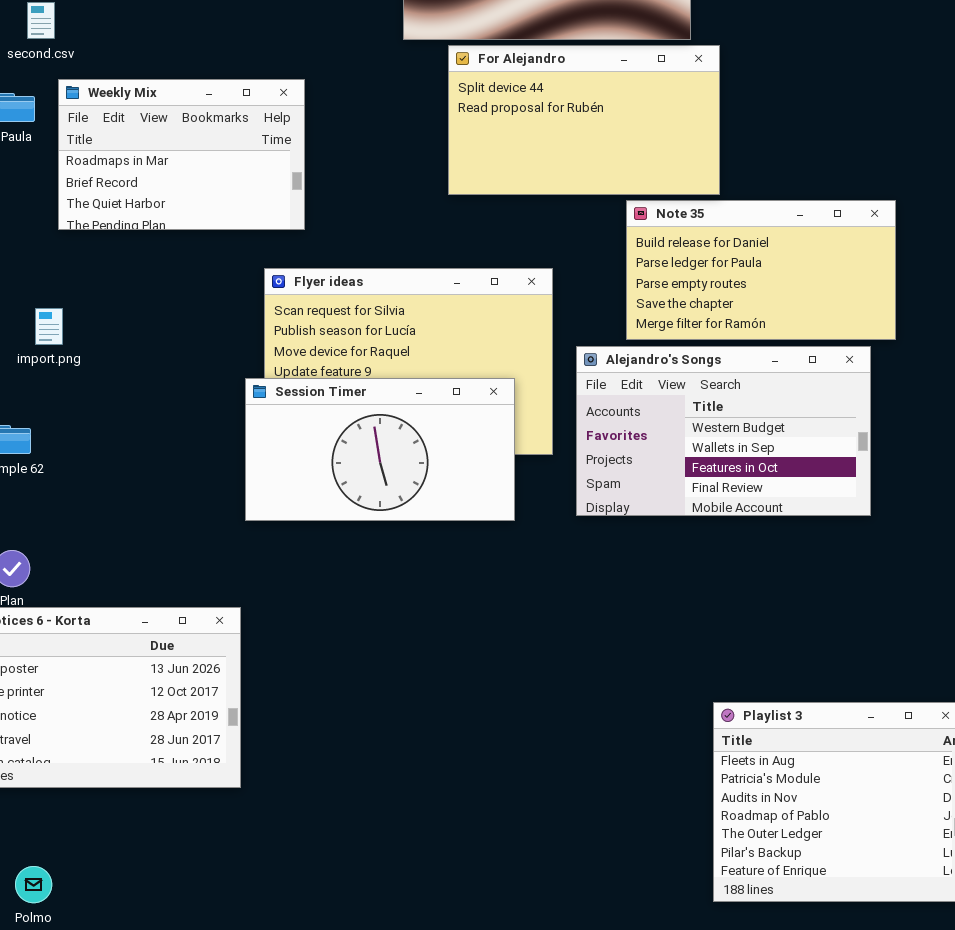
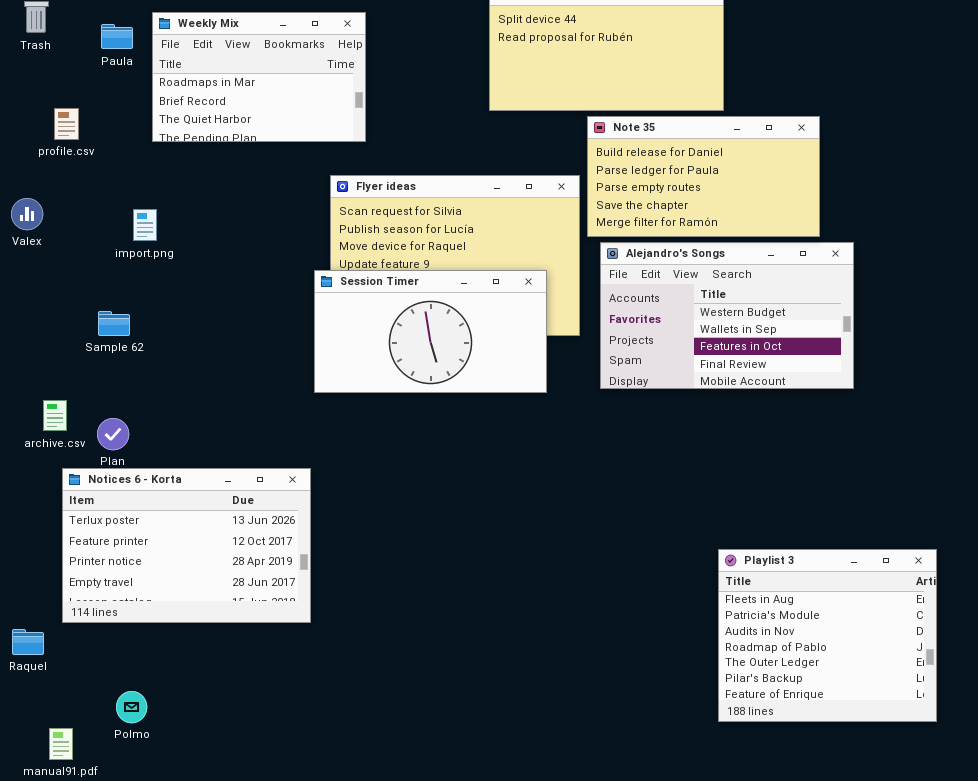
Note 35: [626,200,896,340] -> [587,116,820,237], moved

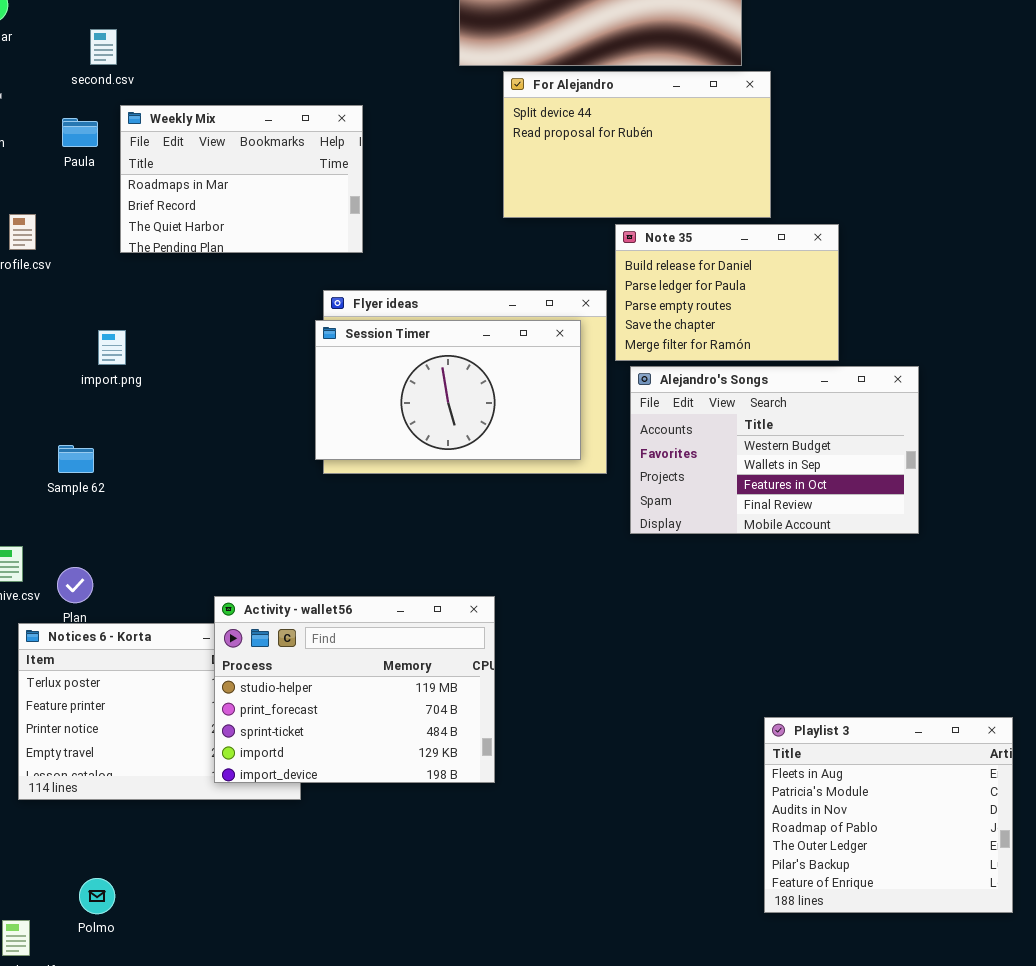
Note 35: [587,116,820,237] -> [615,224,839,361], resized
Session Timer: [314,270,547,393] -> [315,320,581,460], moved
Activity - wallet56: none -> [214,596,495,783], opened

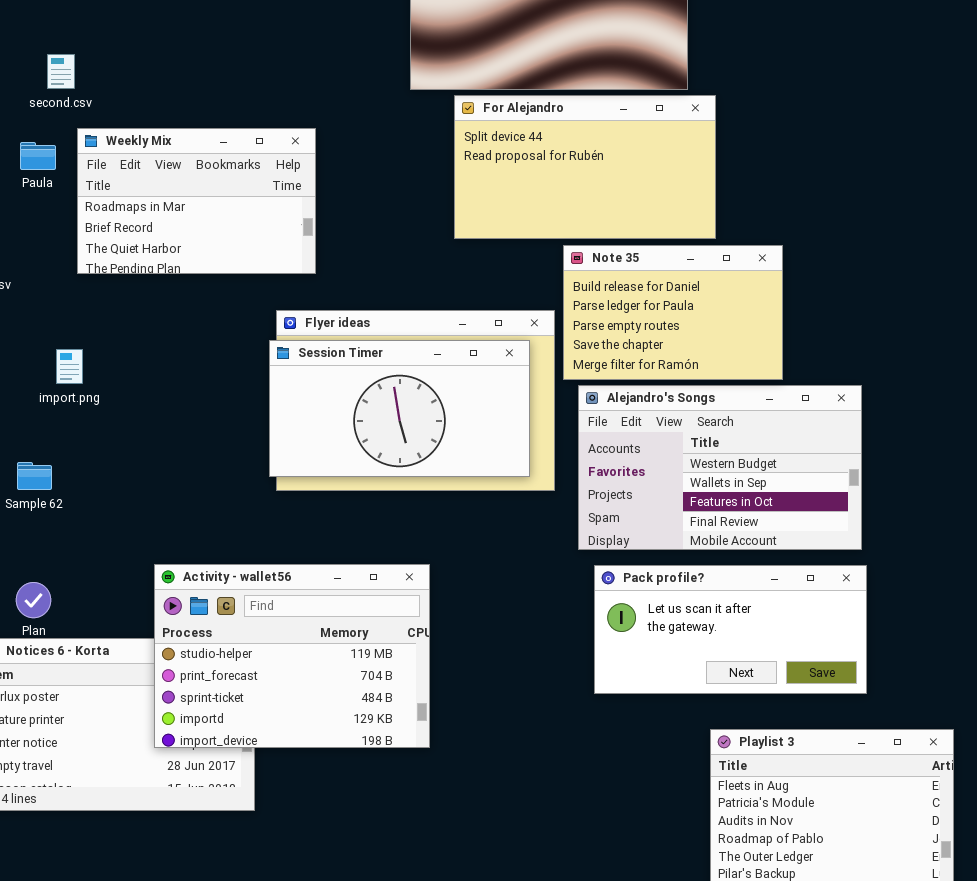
Pack profile?: none -> [594,565,867,694], opened
Activity - wallet56: [214,596,495,783] -> [154,564,430,748], moved

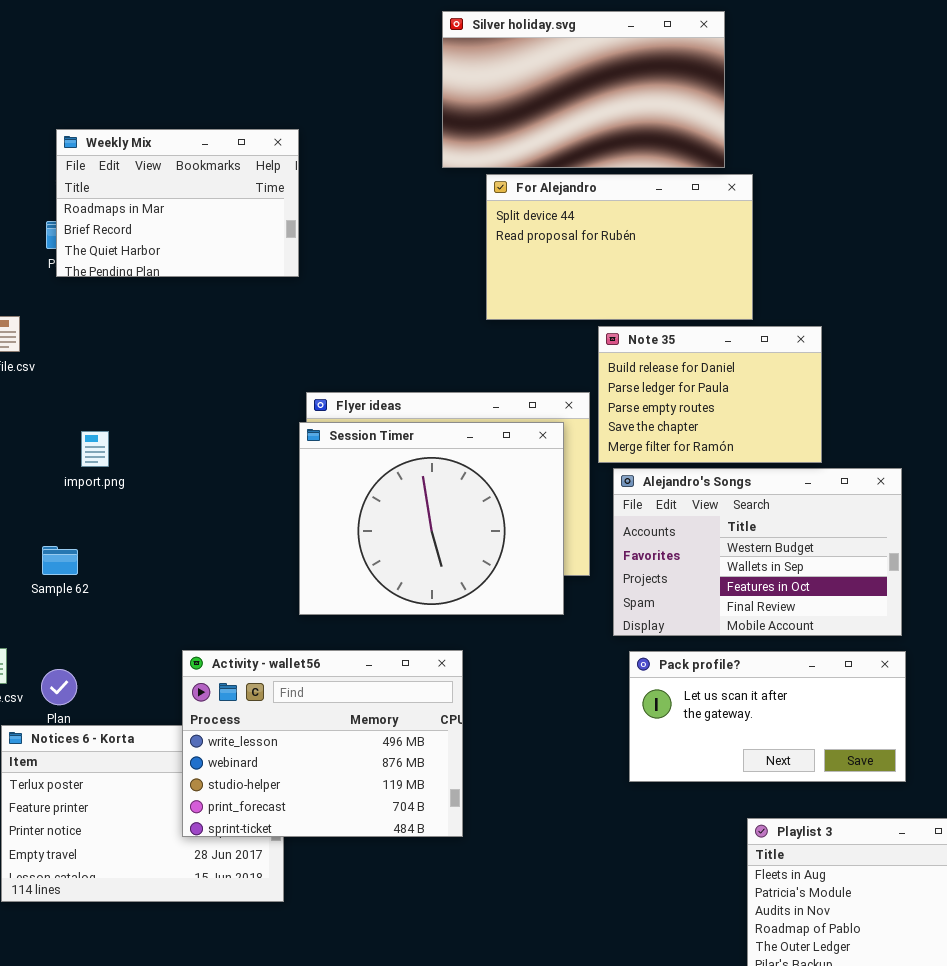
Weekly Mix: [77,128,316,274] -> [56,129,299,277], moved
Session Timer: [269,340,530,477] -> [299,422,564,615], resized
Activity - wallet56: [154,564,430,748] -> [182,650,463,837], scrolled up 2 rows

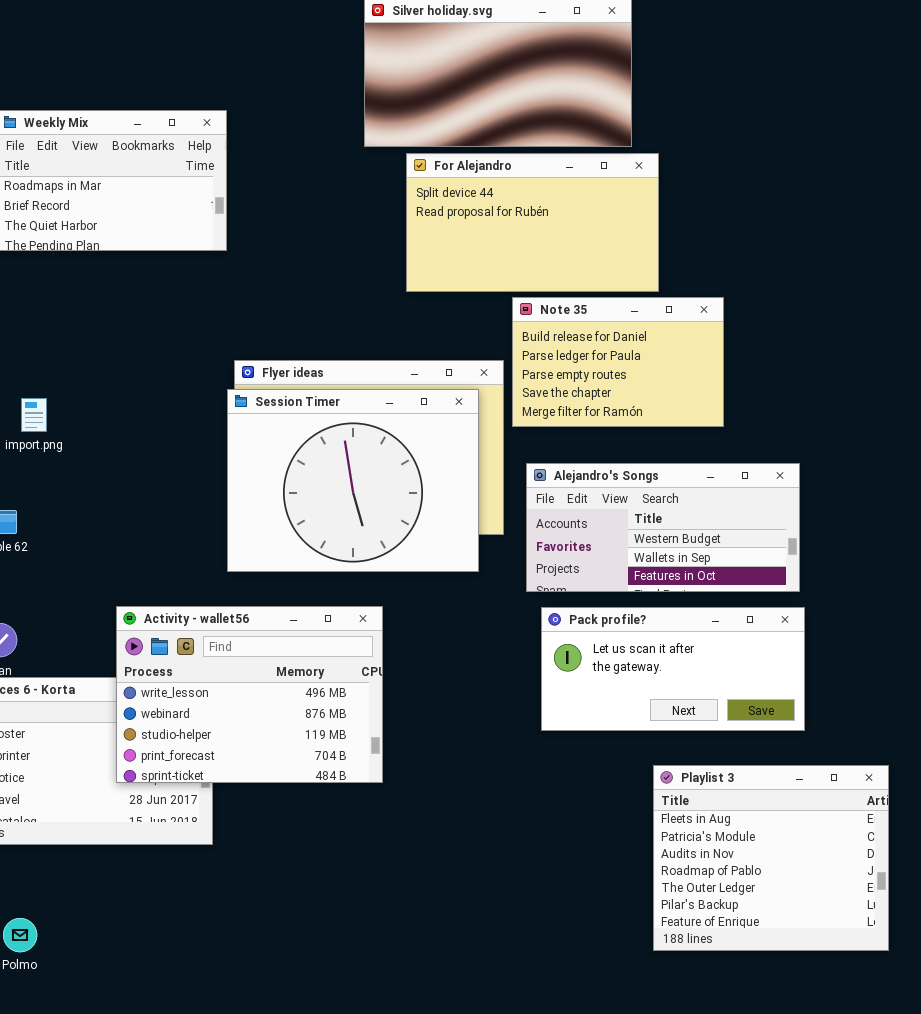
Alejandro's Songs: [613,468,902,636] -> [526,463,800,592], resized

